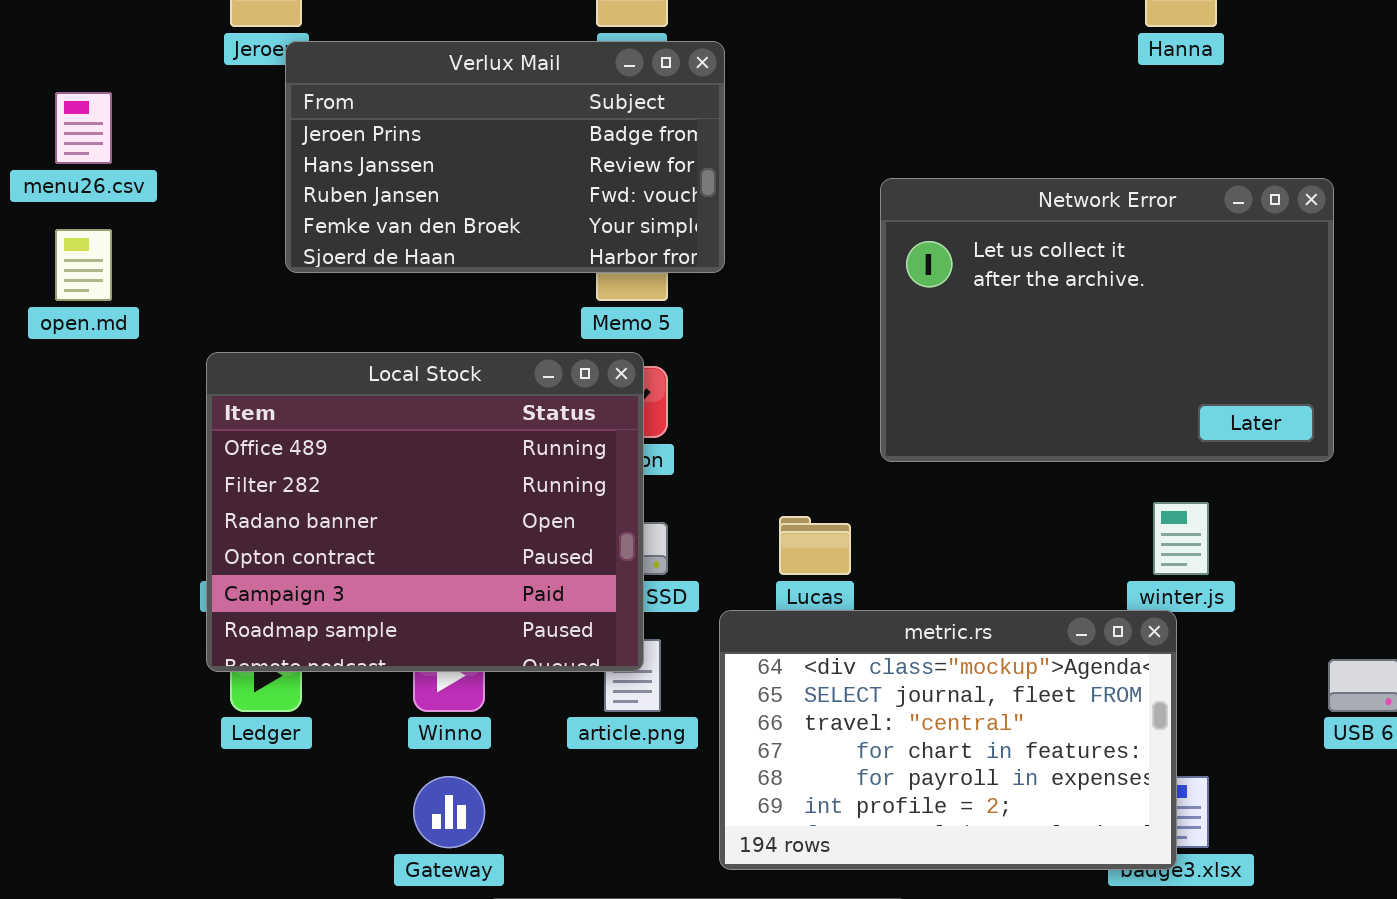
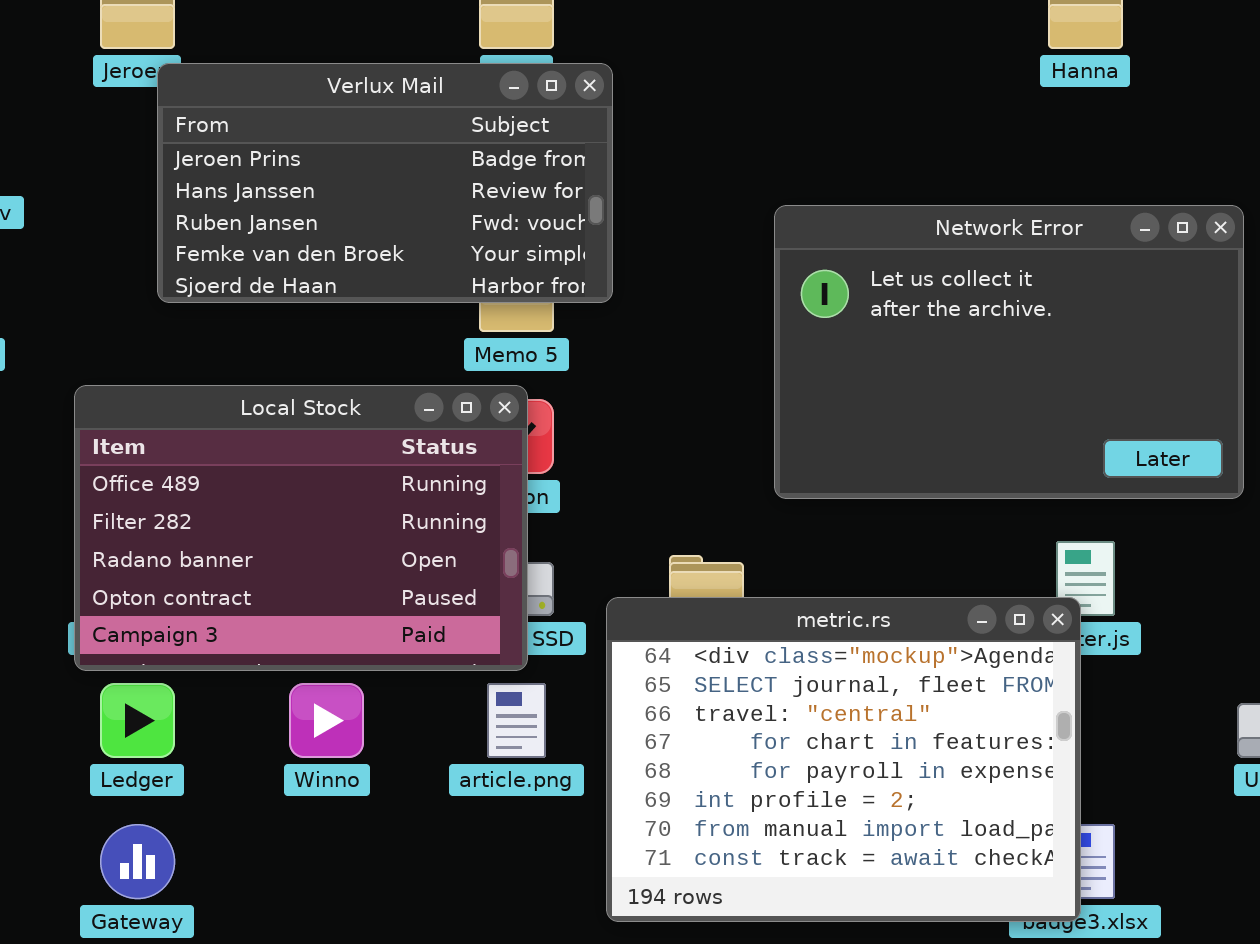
Local Stock: [206,352,644,672] -> [74,385,528,671], resized
metric.rs: [719,610,1177,870] -> [606,597,1081,922], resized
Gateway: [413,776,485,848] -> [100,824,175,899], moved

